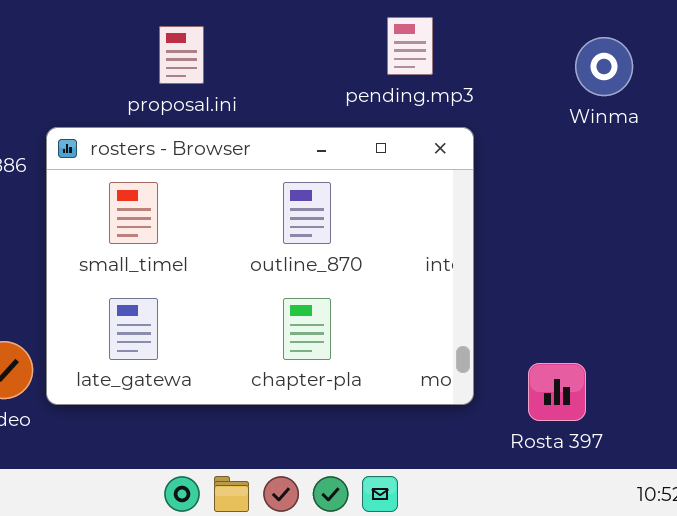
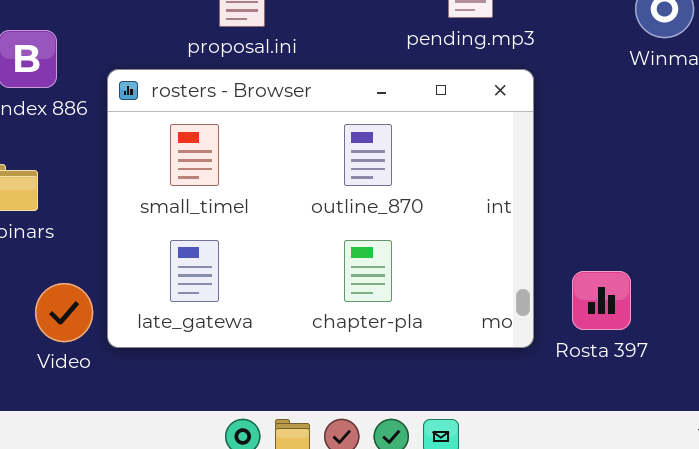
Rosta 397: [528,363,586,421] -> [572,271,631,330], moved

